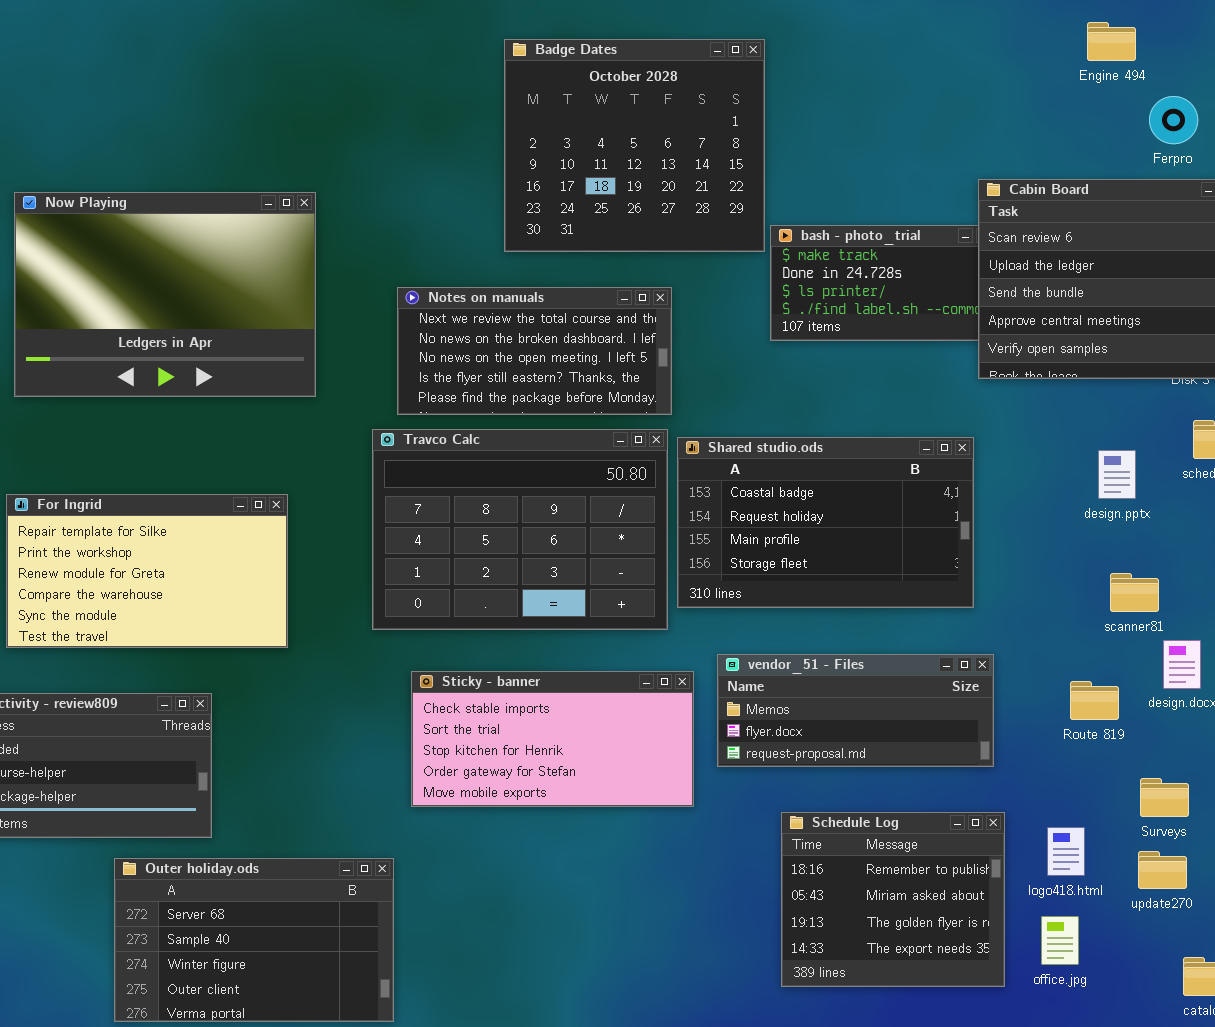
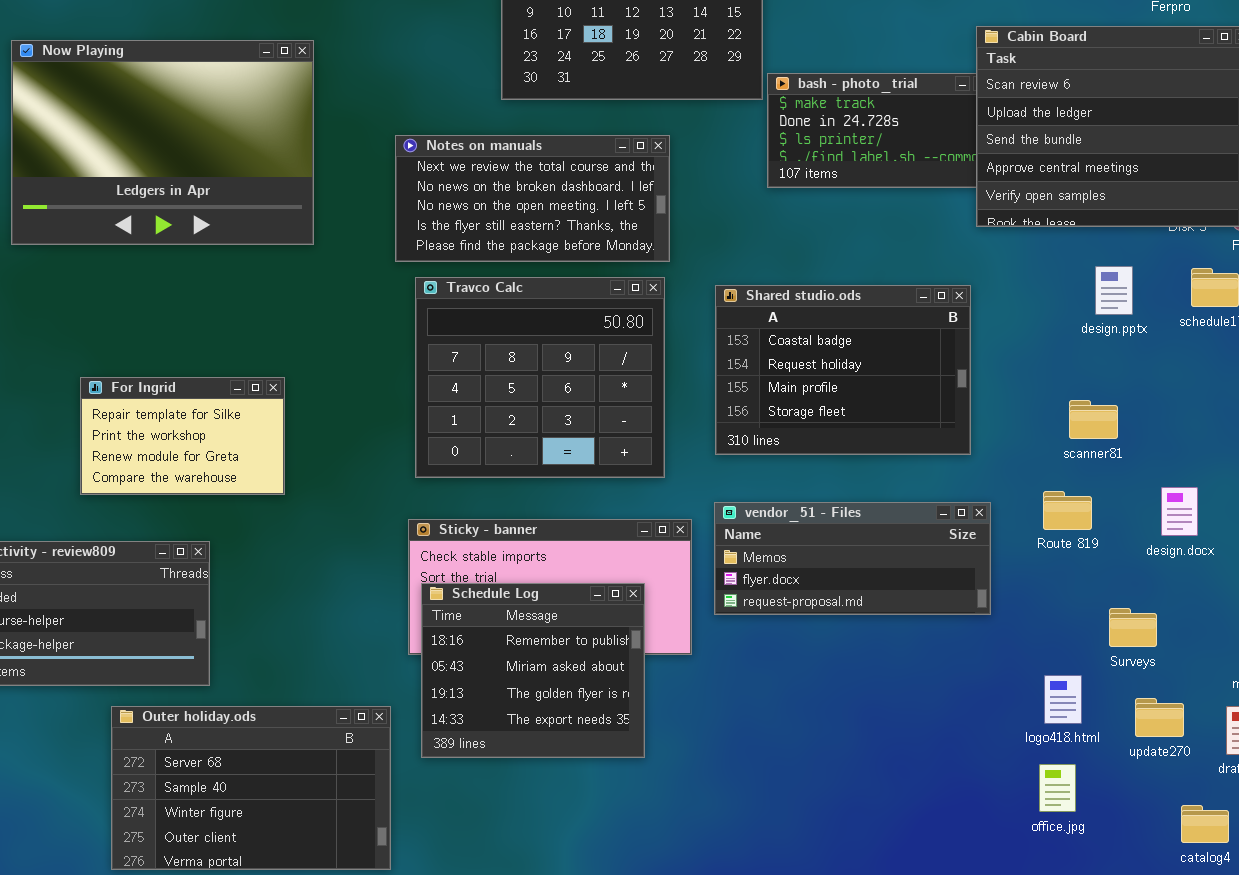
Travco Calc: [372,429,668,630] -> [415,277,665,478], resized
Shared studio.ods: [677,437,974,608] -> [715,285,971,455], resized
design.pptx: [1098,450,1136,499] -> [1095,266,1133,315], moved
For Ingrid: [6,494,288,648] -> [80,377,285,495], resized
scanner81: [1110,573,1159,612] -> [1069,400,1118,439], moved
Route 819: [1070,681,1119,720] -> [1043,491,1092,530], moved
Surveys: [1140,778,1189,817] -> [1109,608,1157,647], moved
Schedule Log: [781,812,1005,987] -> [421,583,645,758], moved

